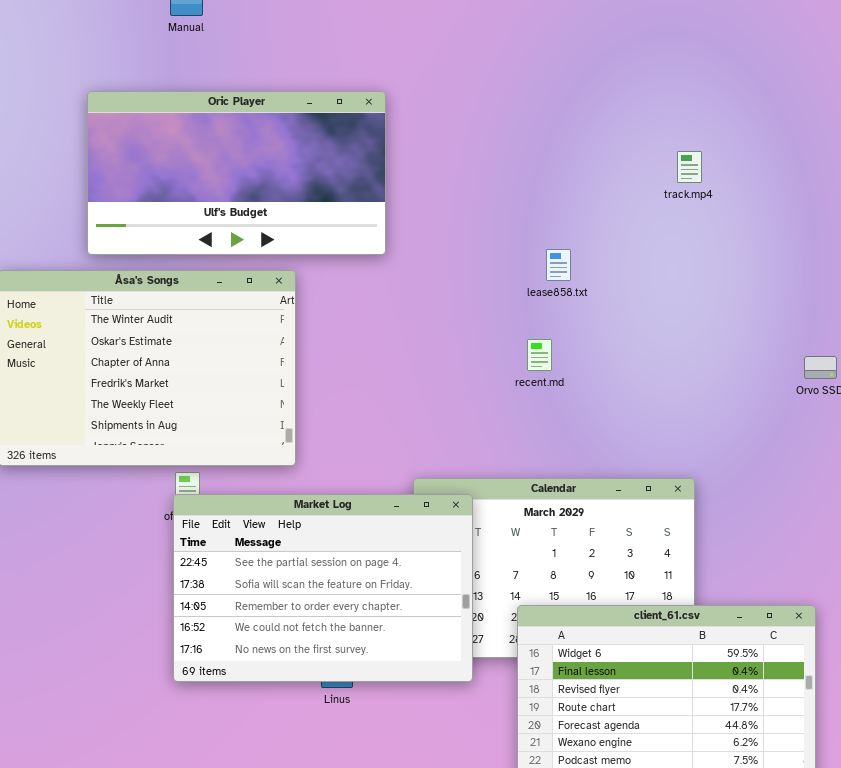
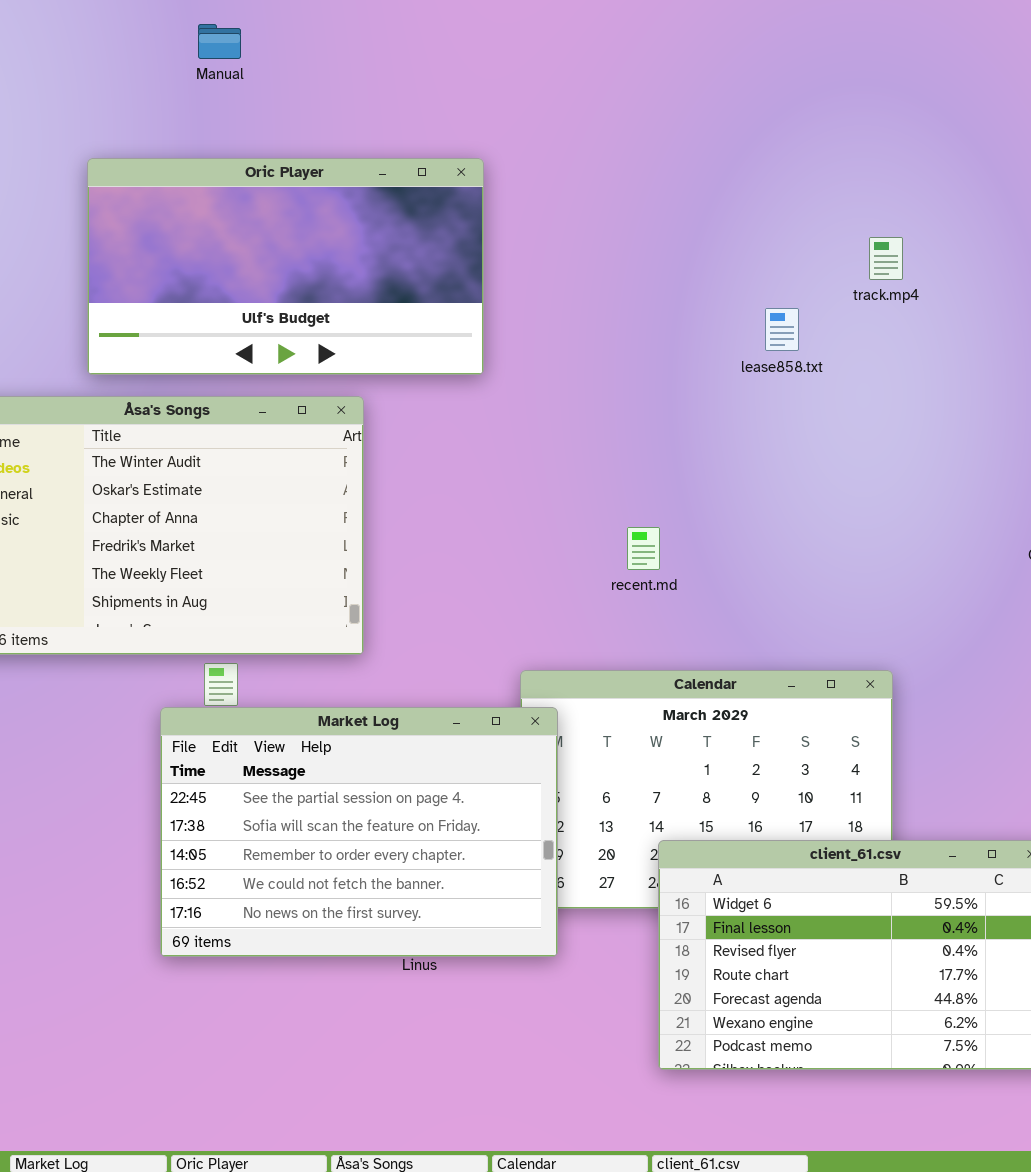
lease858.txt: [546,249,571,281] -> [765,308,799,351], moved
recent.md: [527,339,552,371] -> [627,527,660,570], moved
Market Log: [173,494,473,682] -> [160,707,558,957], moved

